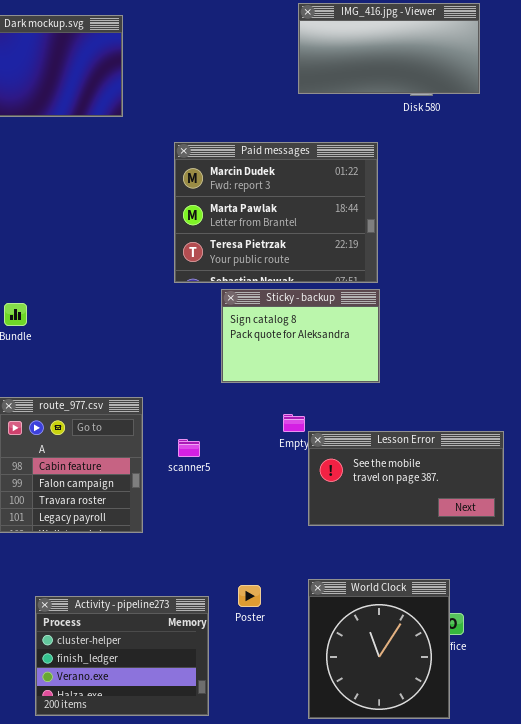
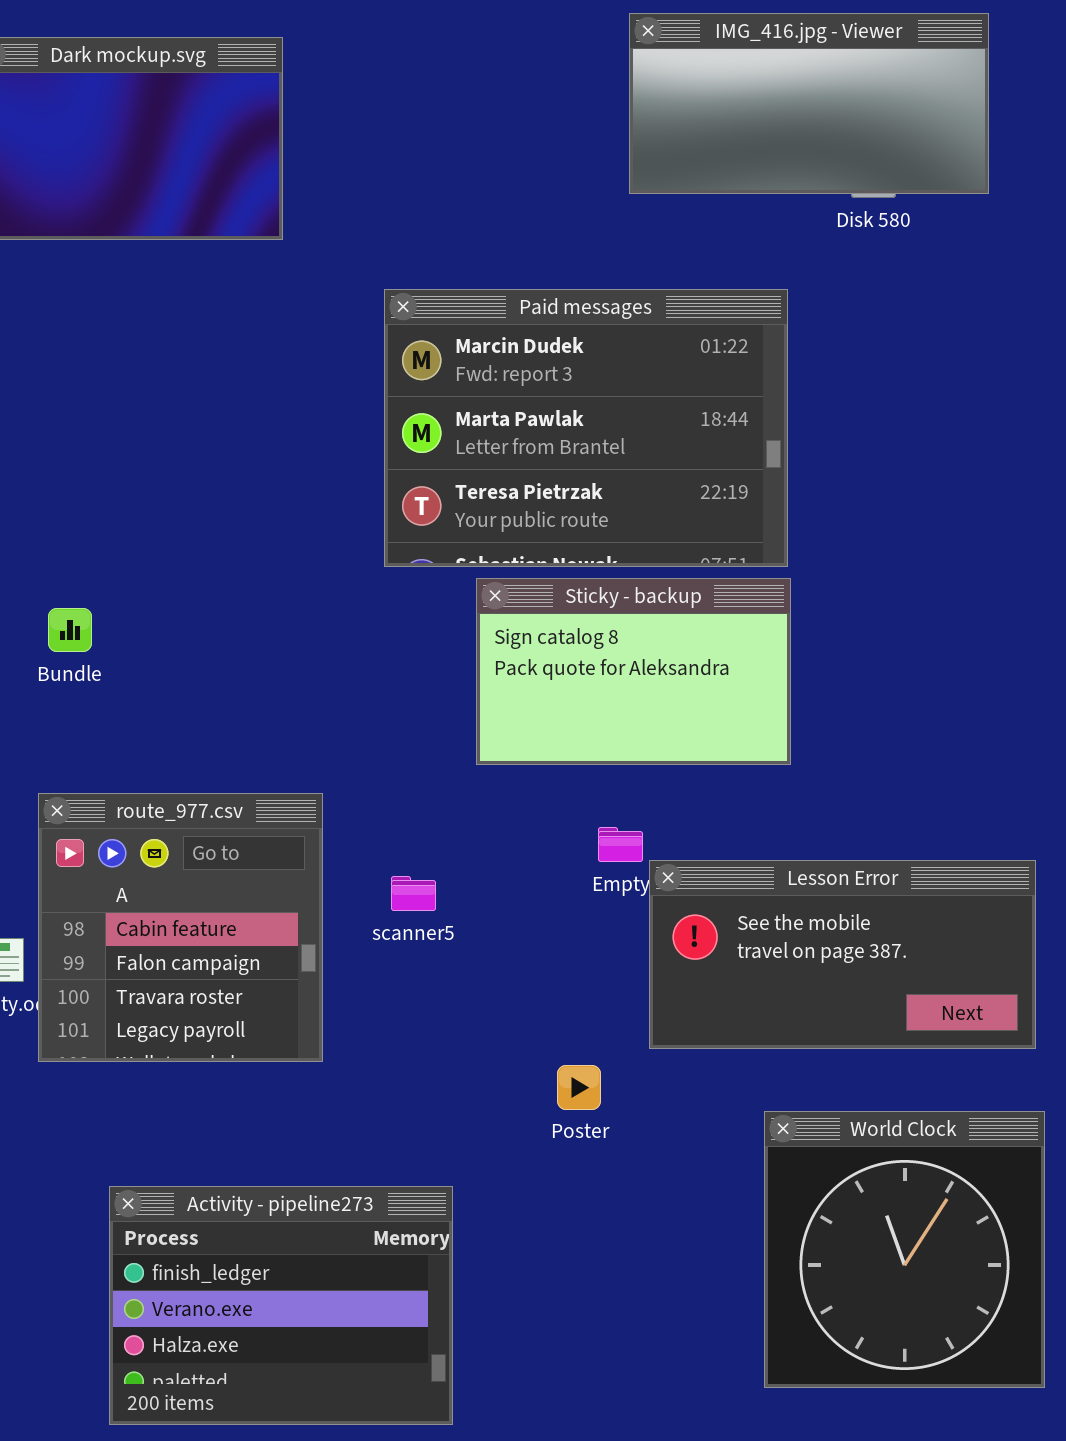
World Clock: [308,579,450,719] -> [764,1111,1045,1388], moved
Poster: [238,585,261,607] -> [557,1065,601,1110], moved
Activity - pipeline273: [35,596,209,716] -> [109,1186,453,1425], scrolled down 1 row

